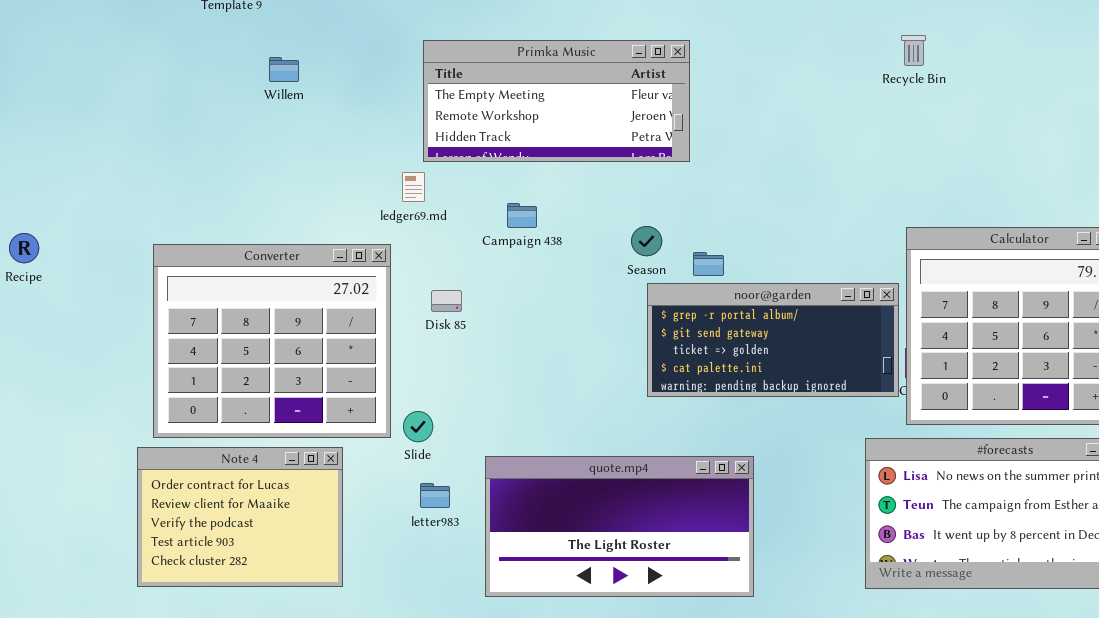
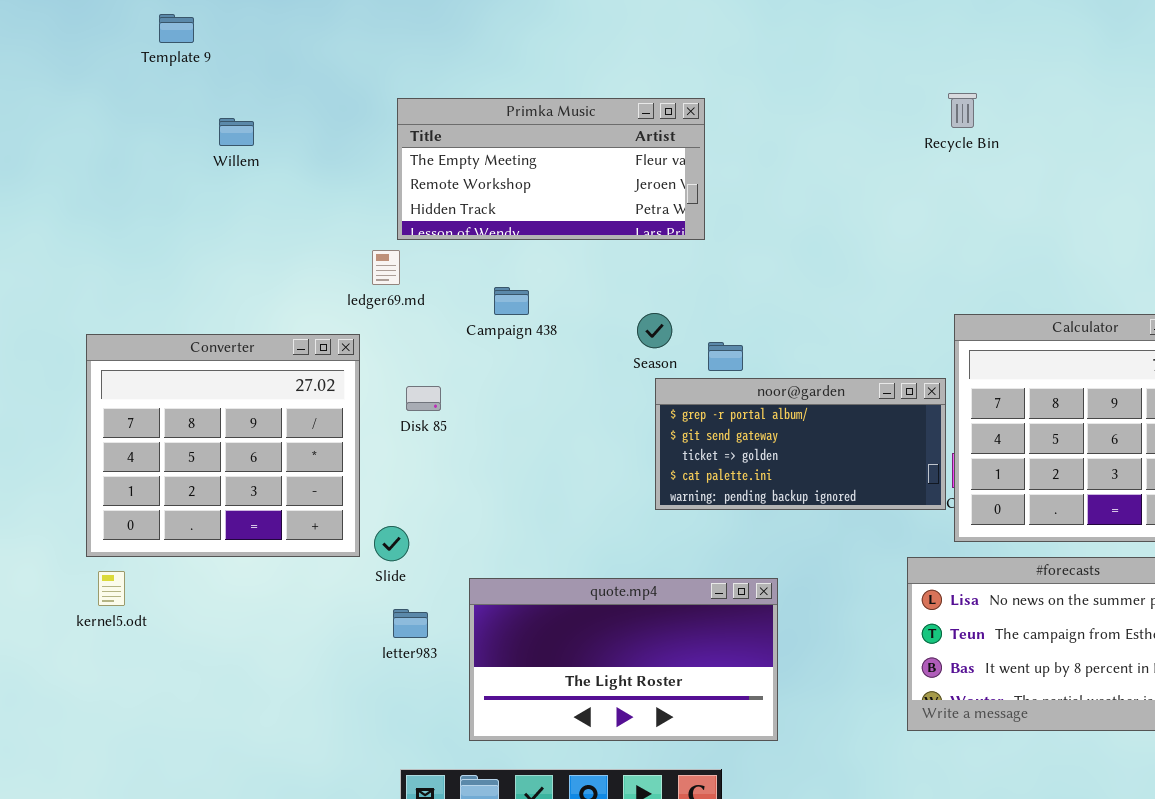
Note 4: [137,447,343,587] -> none, closed

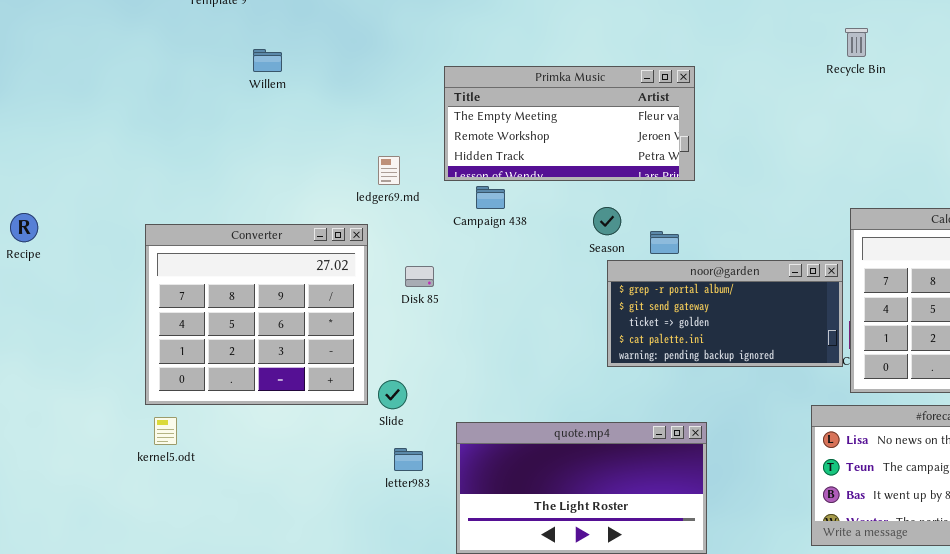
Primka Music: [397,98,705,240] -> [444,66,695,181], moved

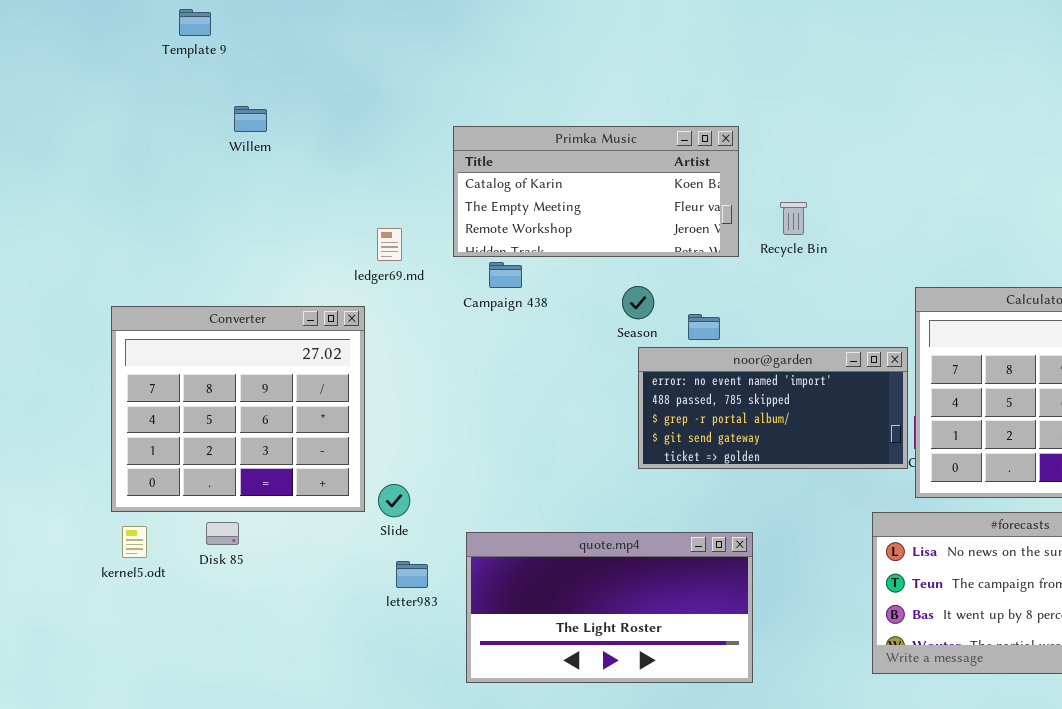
Recycle Bin: [845,28,868,57] -> [780,202,807,235], moved
Primka Music: [444,66,695,181] -> [453,126,739,257], scrolled up 1 row
noor@garden: [607,260,843,367] -> [638,347,908,469], scrolled up 2 rows
Disk 85: [405,266,434,287] -> [206,522,239,545], moved

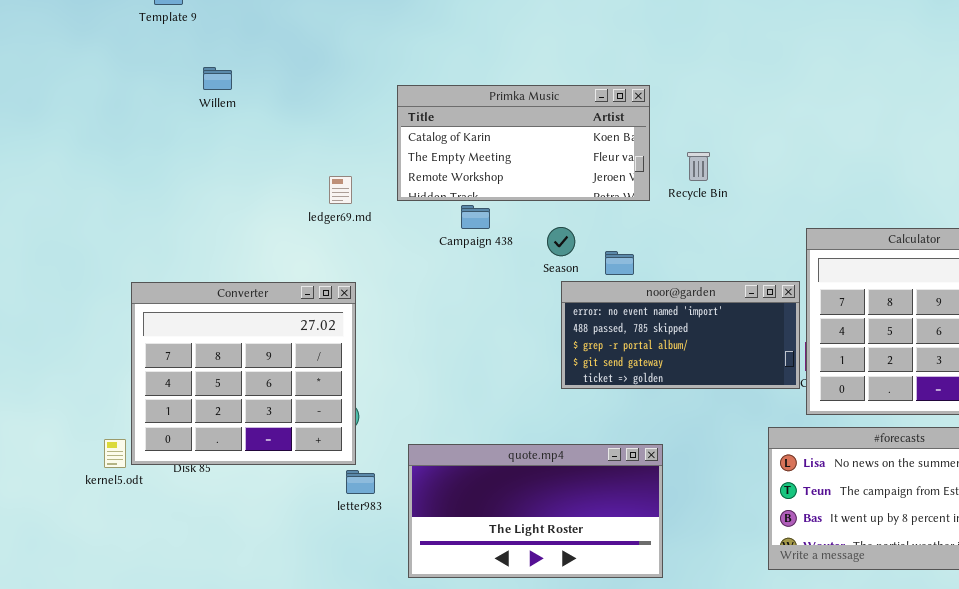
Campaign 438: [489,262,522,288] -> [461,205,490,229], moved
Converter: [111,306,365,512] -> [131,282,356,465], moved

